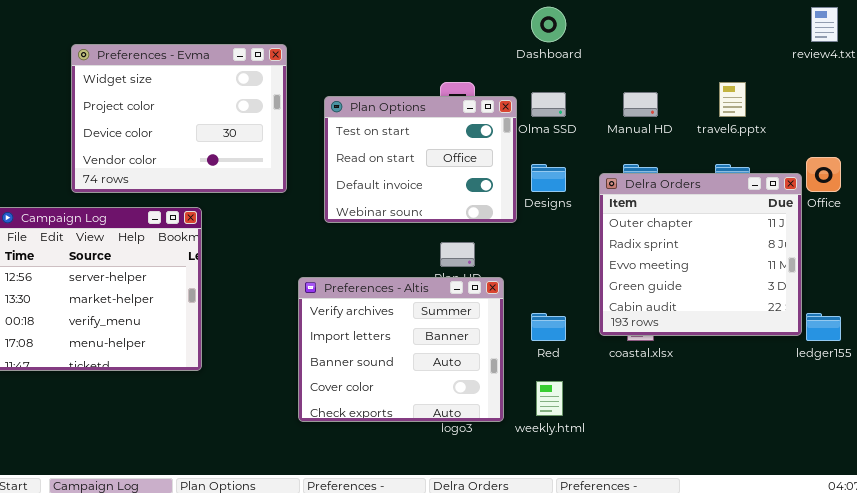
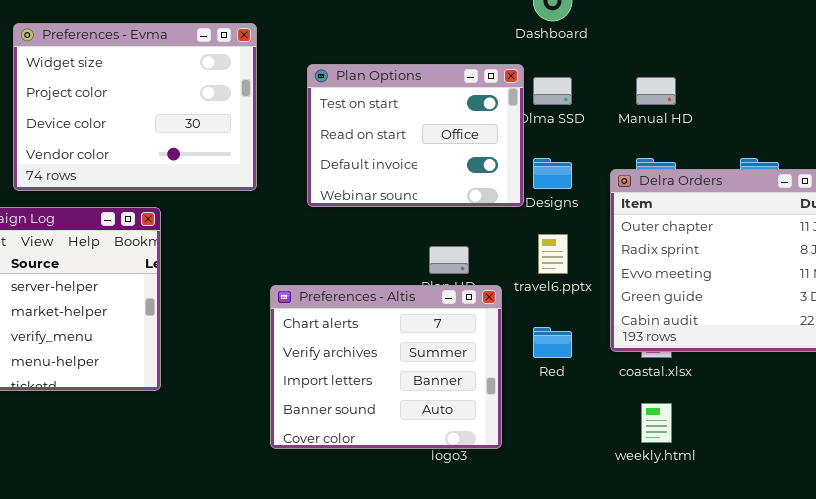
travel6.pptx: [719,82,746,117] -> [538,234,568,274], moved
Plan Options: [324,96,517,223] -> [307,64,524,207], moved
Preferences - Altis: [298,277,504,422] -> [270,285,502,449], scrolled up 1 row
weekly.html: [536,381,563,416] -> [641,403,672,443], moved

